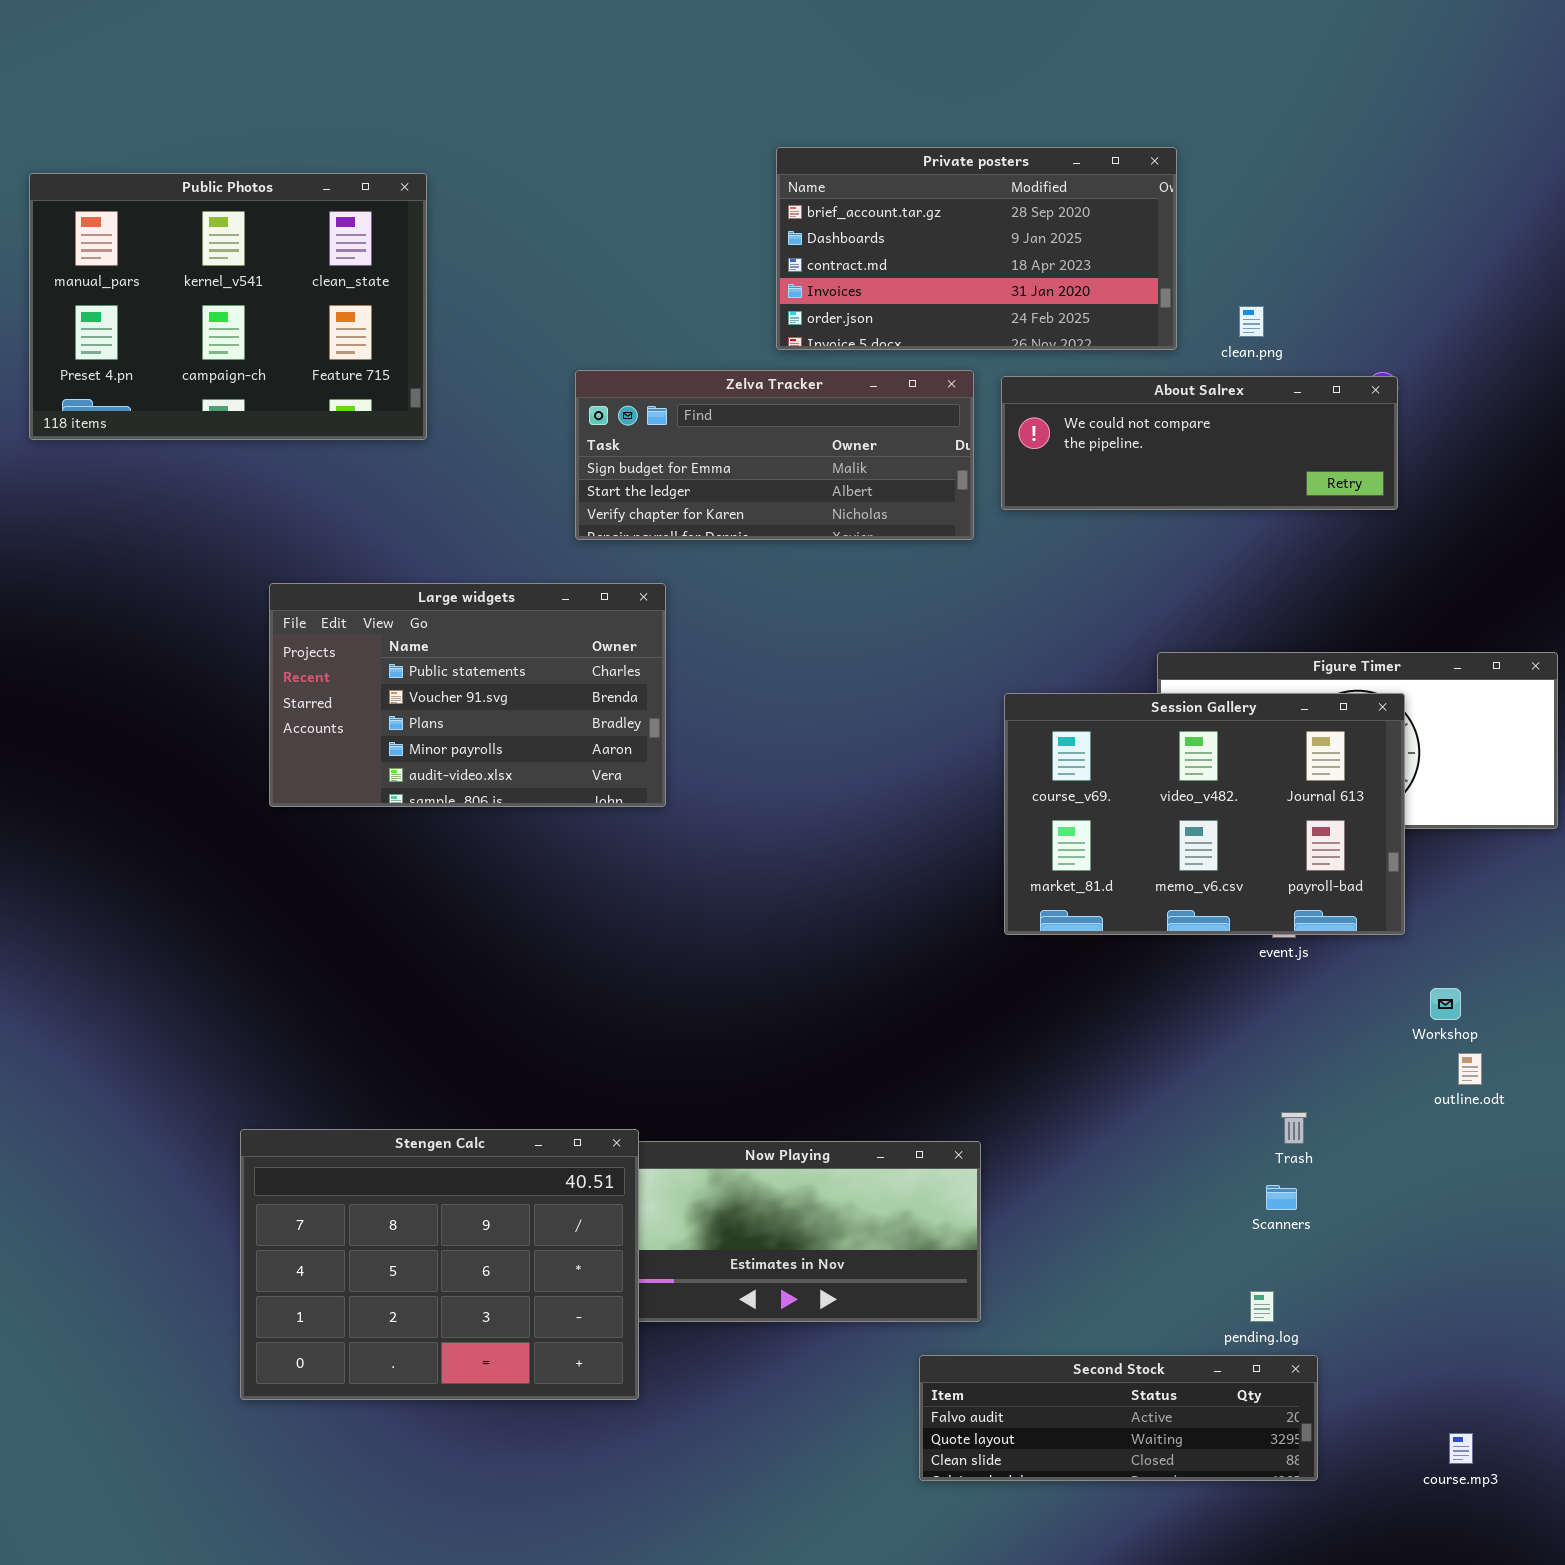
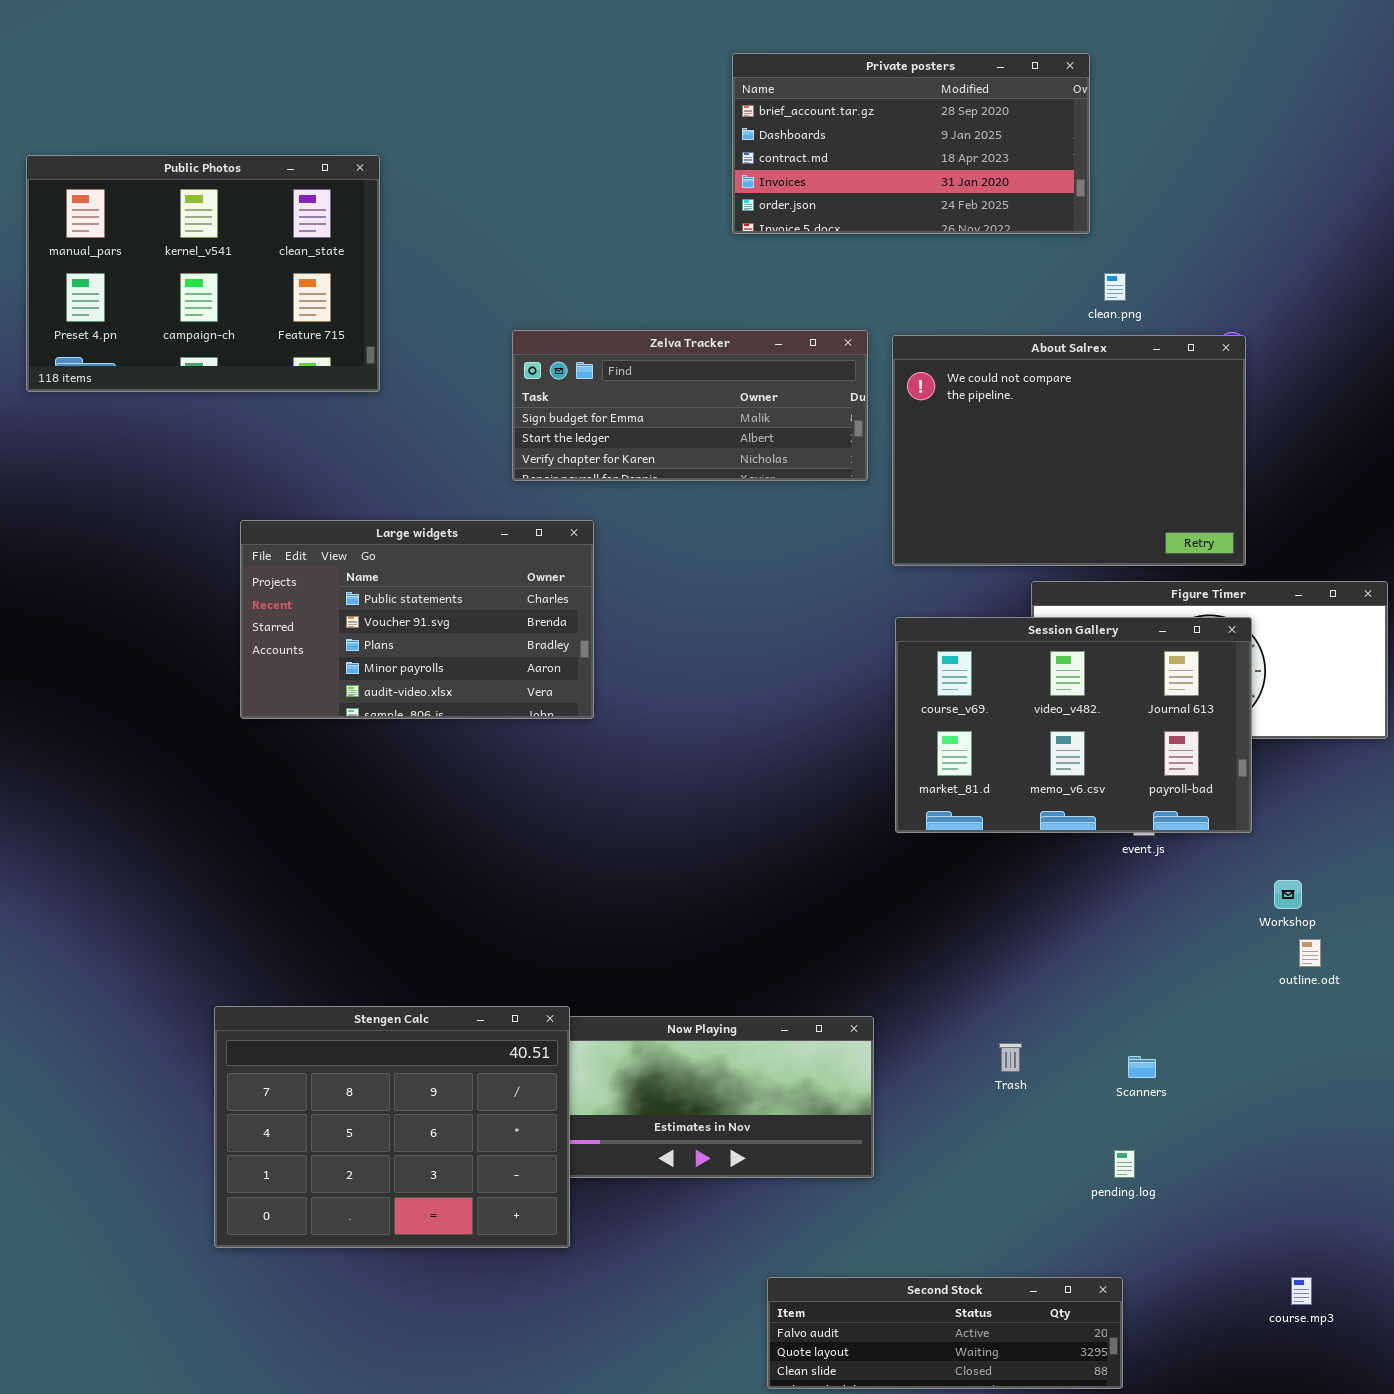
Private posters: [776,147,1177,350] -> [732,53,1090,234], moved
About Salrex: [1001,376,1398,510] -> [892,335,1246,566], resized
Trash: [1281,1112,1307,1144] -> [999,1043,1022,1072], moved
Second Stock: [919,1355,1318,1481] -> [767,1277,1123,1389], moved

